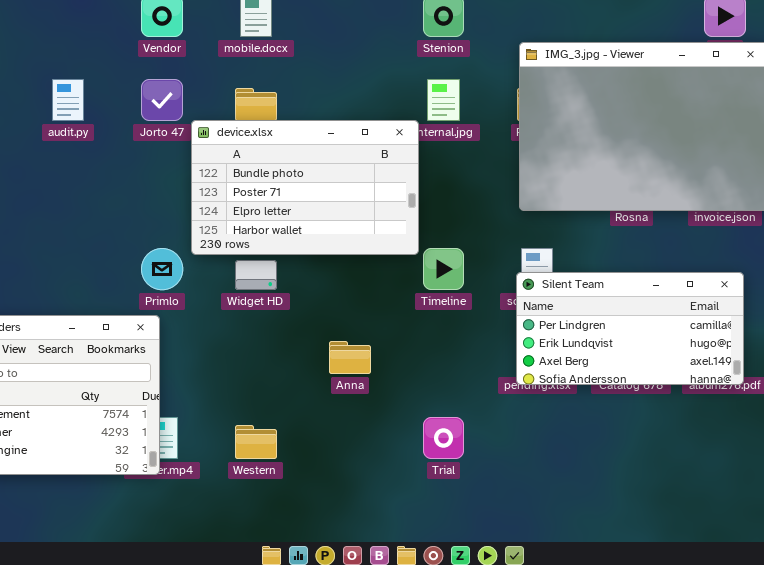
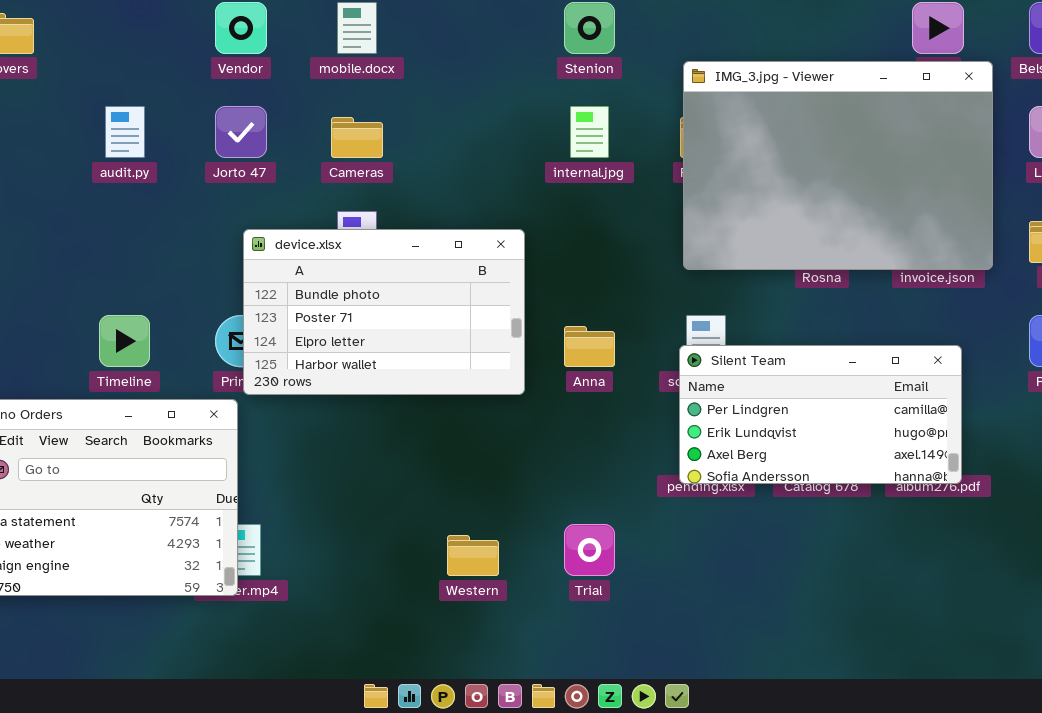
device.xlsx: [191,120,419,255] -> [243,229,525,395], moved
Timeline: [423,248,464,290] -> [99,315,150,367], moved
Anna: [329,341,371,374] -> [564,326,615,367], moved
Western: [235,425,277,459] -> [447,535,499,576], moved

